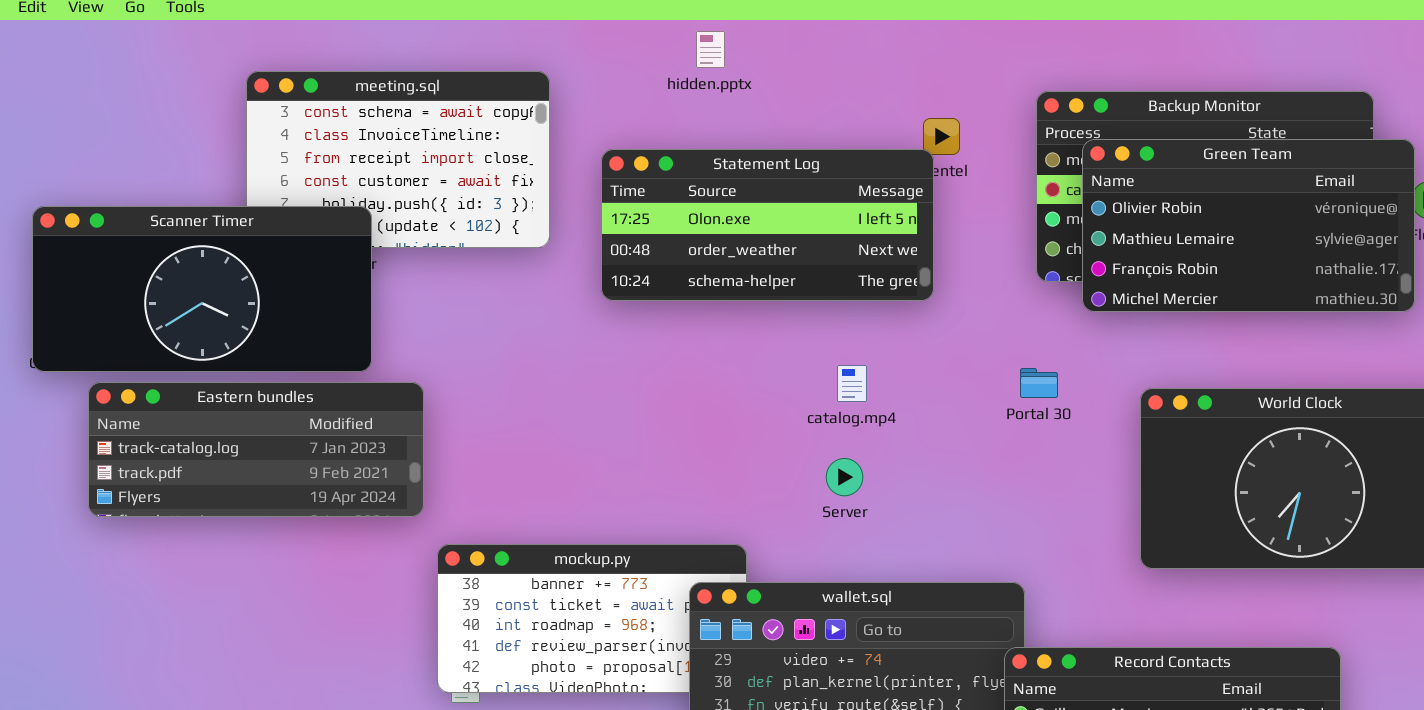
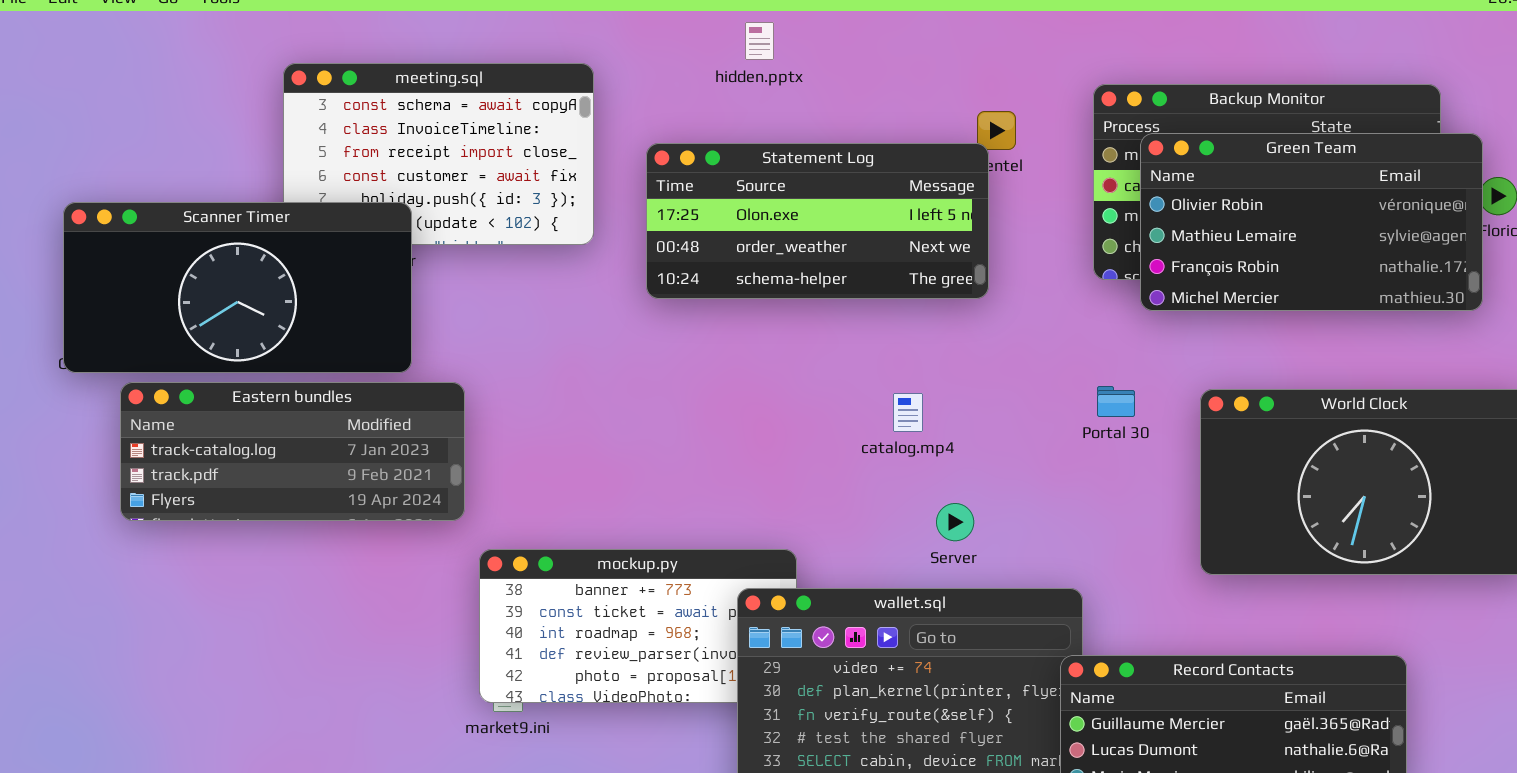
catalog.mp4: [837,365,867,402] -> [893,393,923,432], moved
Portal 30: [1020,368,1058,398] -> [1097,386,1135,417], moved
Server: [826,458,863,496] -> [936,503,974,541], moved

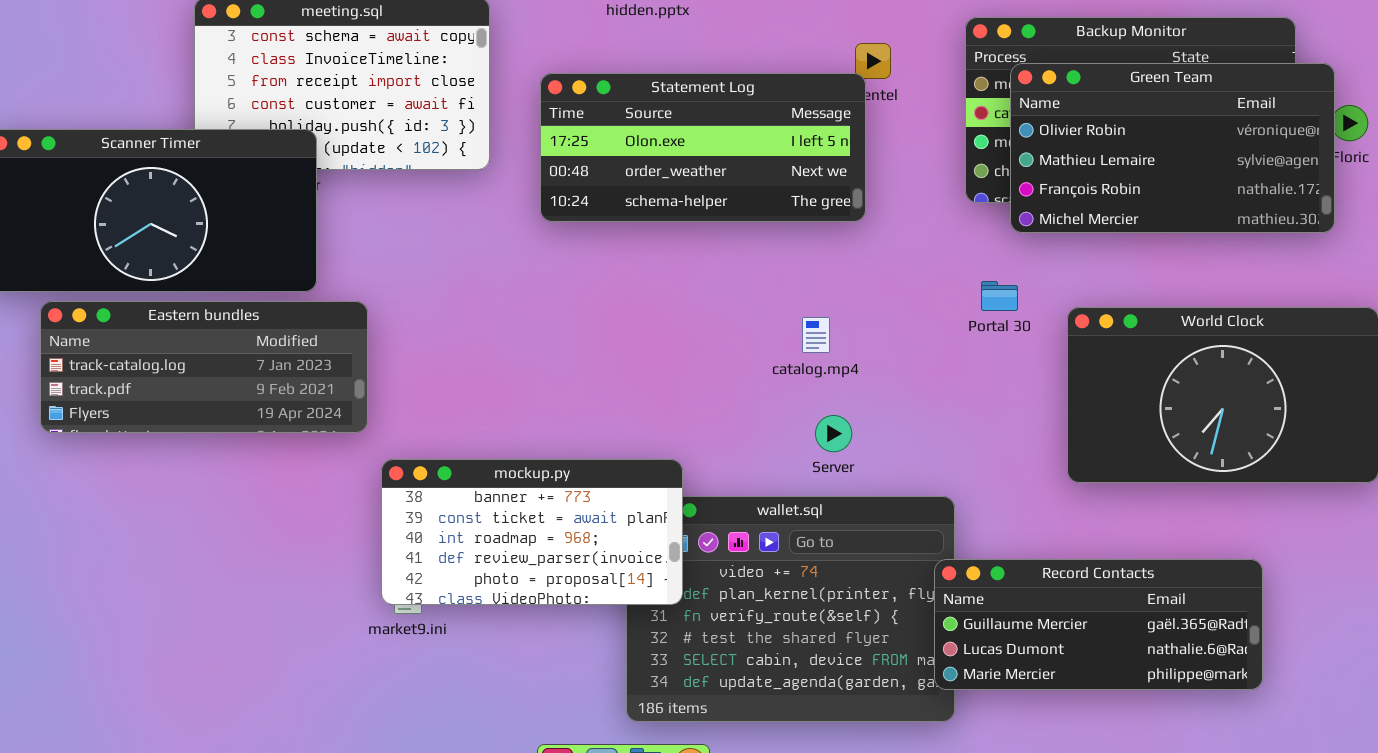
Portal 30: [1097,386,1135,417] -> [981,281,1018,311], moved
catalog.mp4: [893,393,923,432] -> [802,317,830,353], moved
mockup.py: [479,549,797,703] -> [381,459,683,605], raised

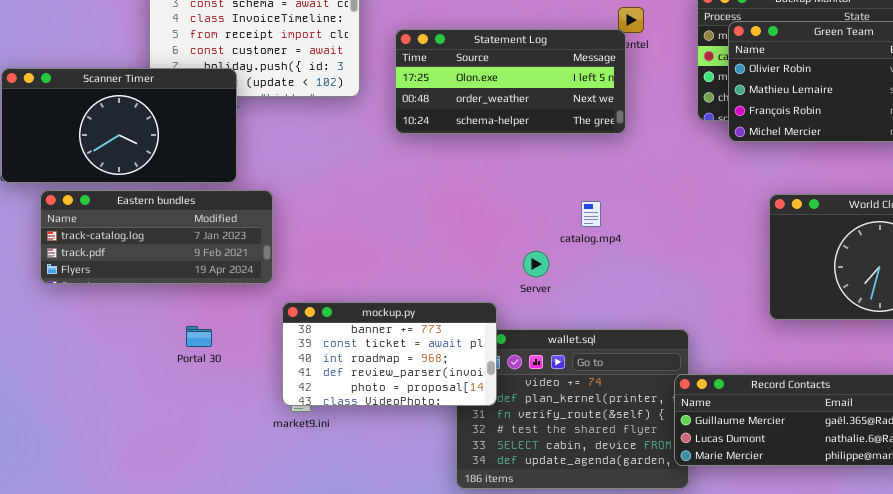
Portal 30: [981,281,1018,311] -> [186,326,212,347], moved
Server: [815,415,852,452] -> [523,251,549,277], moved

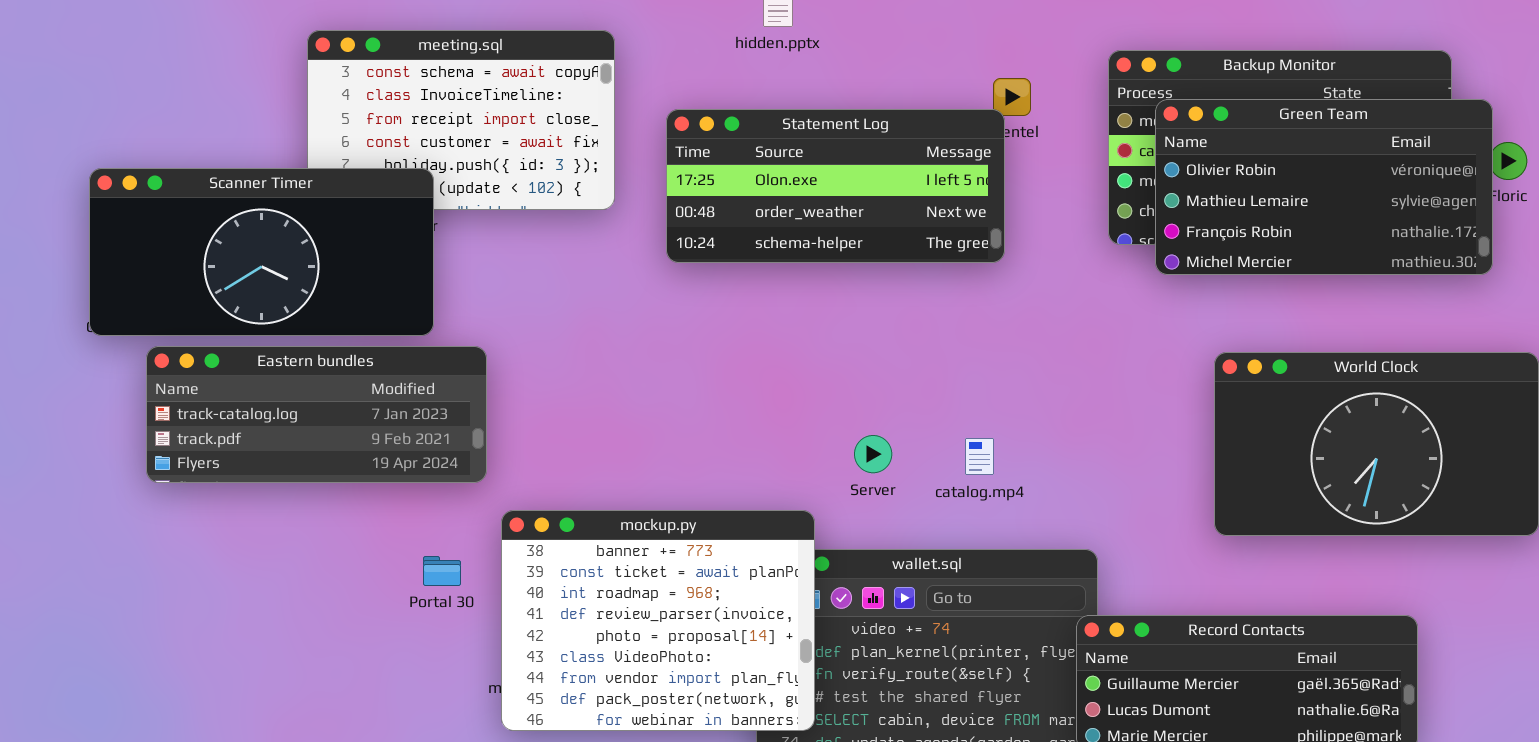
catalog.mp4: [581,201,601,227] -> [965,438,994,475], moved
mockup.py: [282,302,497,406] -> [501,510,815,731], resized
Portal 30: [186,326,212,347] -> [423,556,461,586], moved

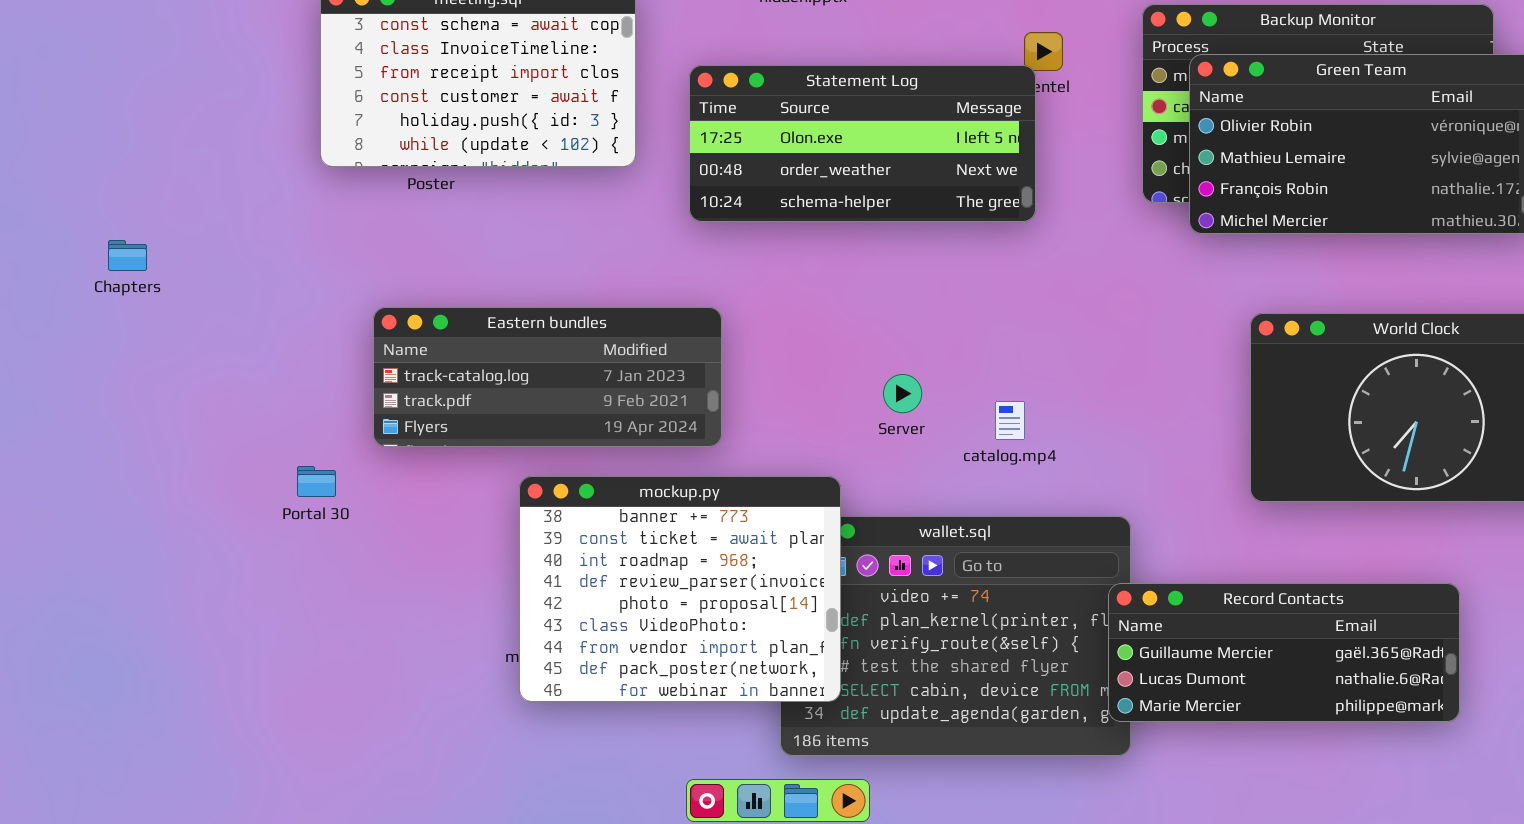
Scanner Timer: [89,168,434,336] -> none, closed
Eastern bundles: [146,346,487,483] -> [373,307,722,447], moved
Server: [854,435,892,473] -> [883,374,922,413], moved
Portal 30: [423,556,461,586] -> [297,466,336,497], moved

